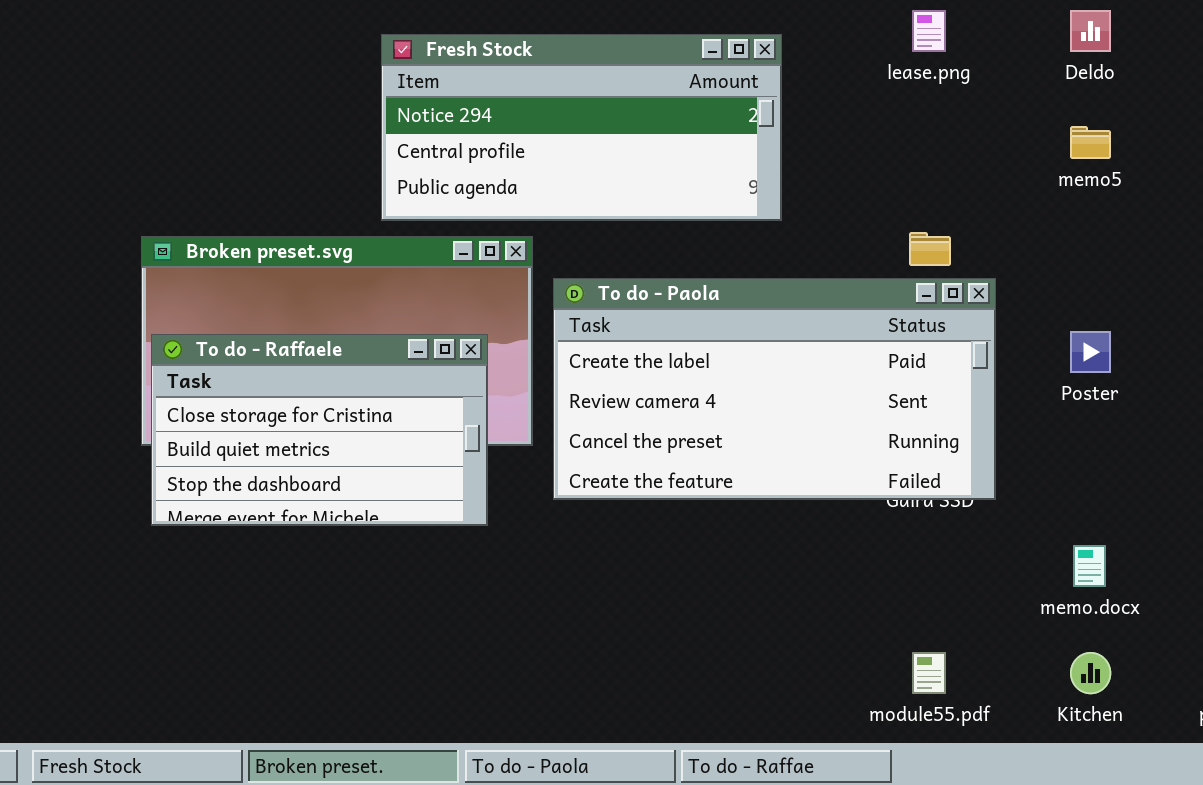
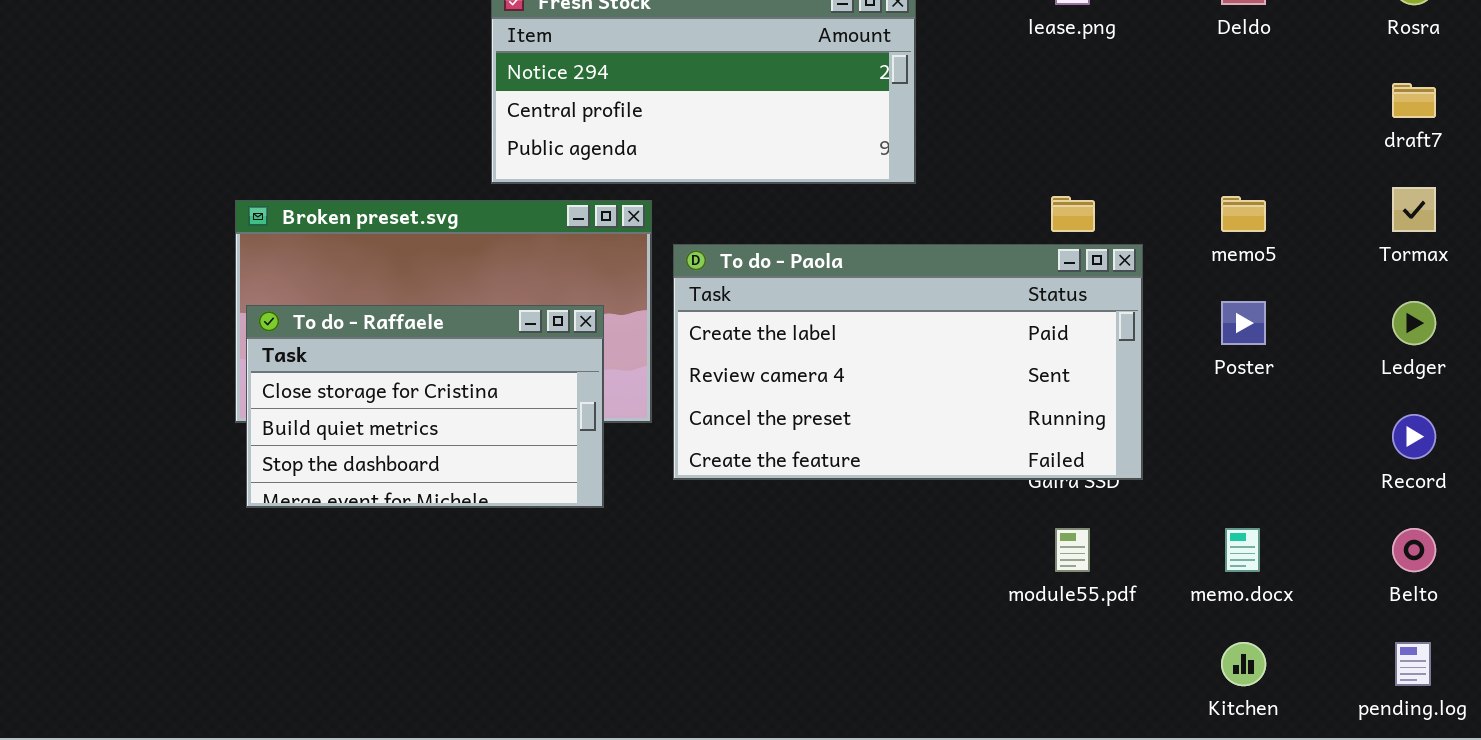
memo5: [1070,126,1111,159] -> [1221,196,1266,232], moved
module55.pdf: [912,652,946,694] -> [1055,528,1090,572], moved

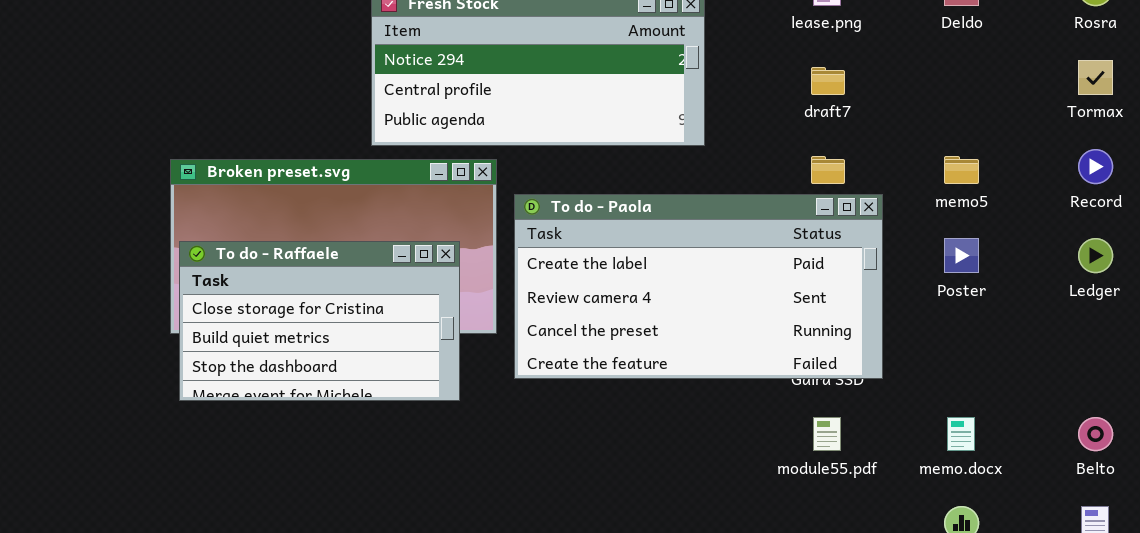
draft7: [1392,83,1436,118] -> [811,67,845,95], moved
Tormax: [1392,187,1436,232] -> [1078,60,1113,95], moved
Record: [1392,414,1436,459] -> [1078,149,1113,184], moved

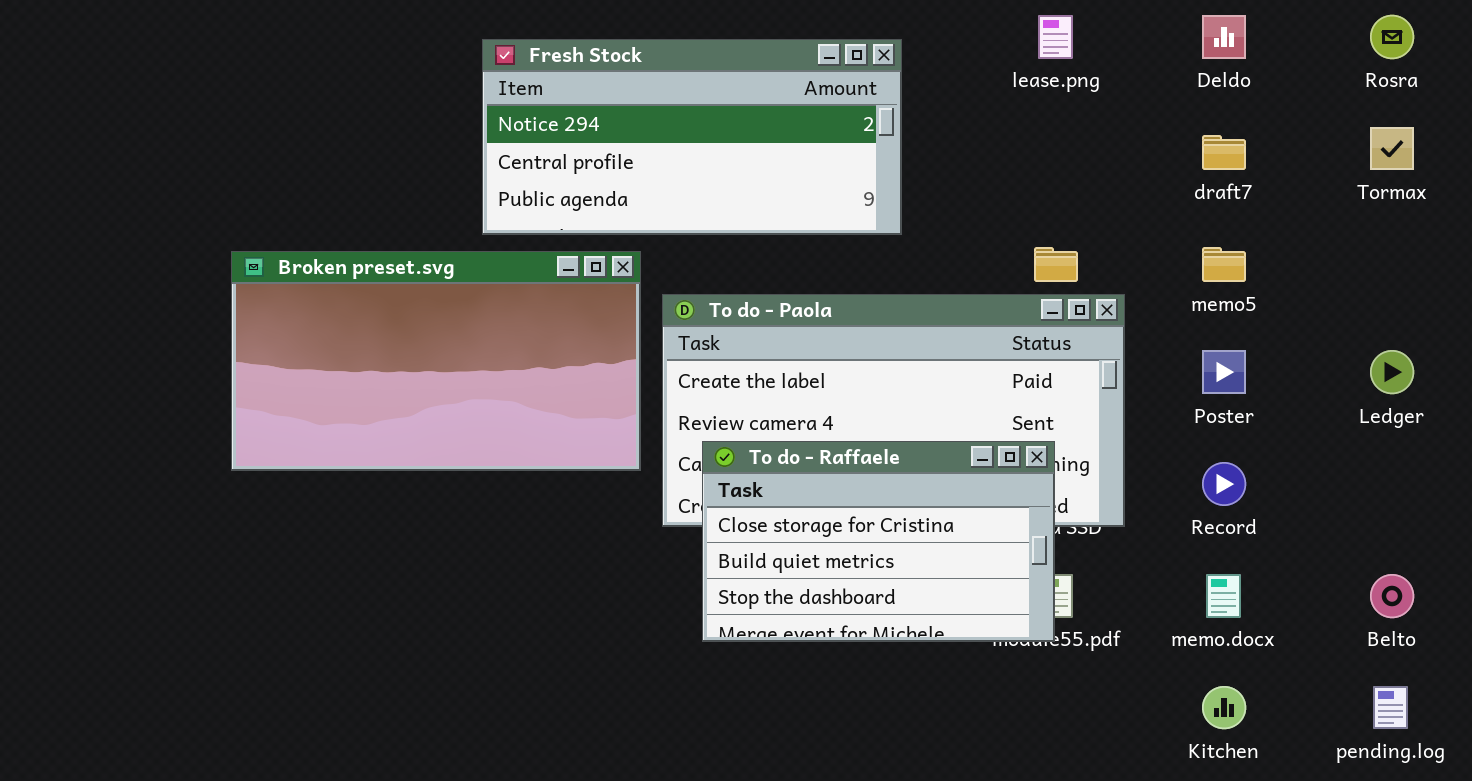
draft7: [811,67,845,95] -> [1202,135,1246,170], moved
Record: [1078,149,1113,184] -> [1202,462,1246,506], moved
To do - Raffaele: [179,241,460,401] -> [702,441,1055,642], moved

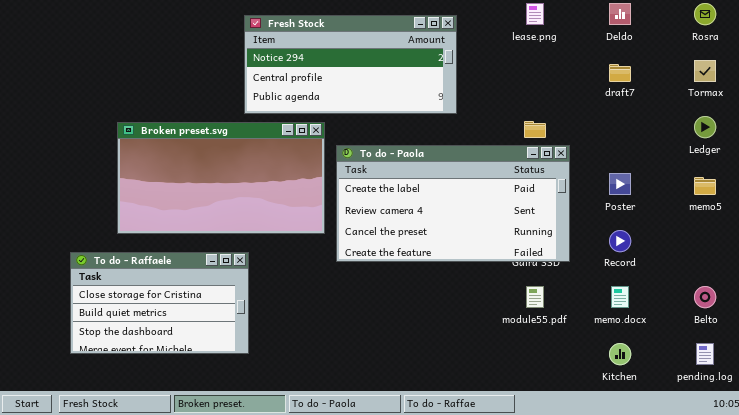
memo5: [1202,247,1246,282] -> [694,177,716,195], moved
Ledger: [1370,350,1414,394] -> [694,116,716,138], moved
To do - Raffaele: [702,441,1055,642] -> [70,252,249,354], moved

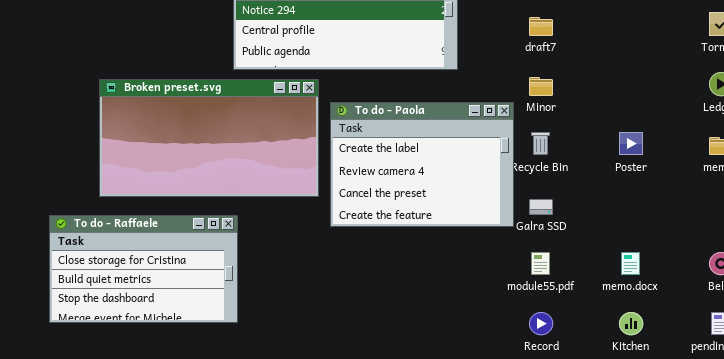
draft7: [609,64,631,82] -> [529,17,553,36], moved
To do - Paola: [336,145,570,262] -> [330,102,514,227], resized
Record: [609,230,631,252] -> [529,312,553,335], moved

